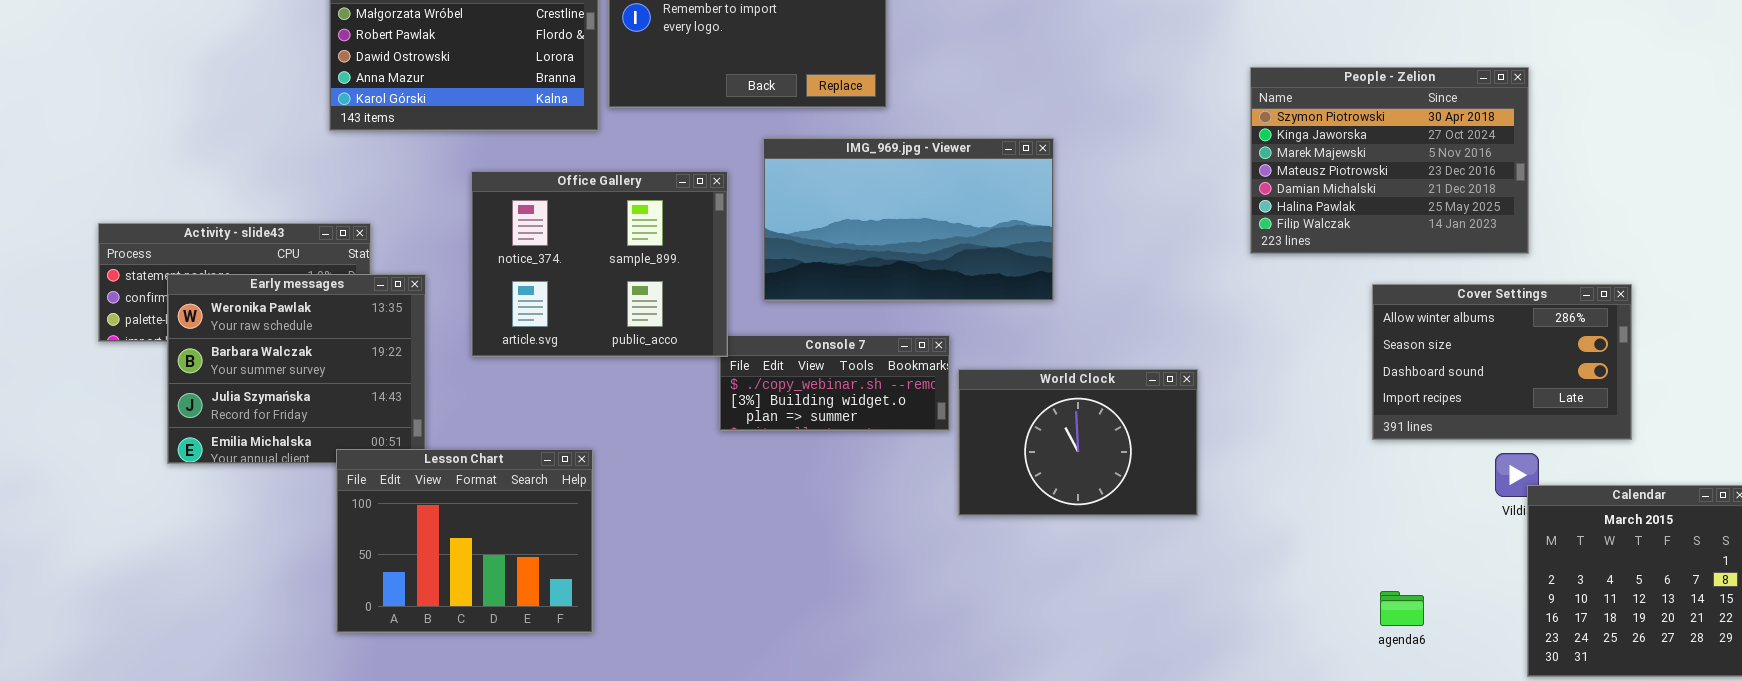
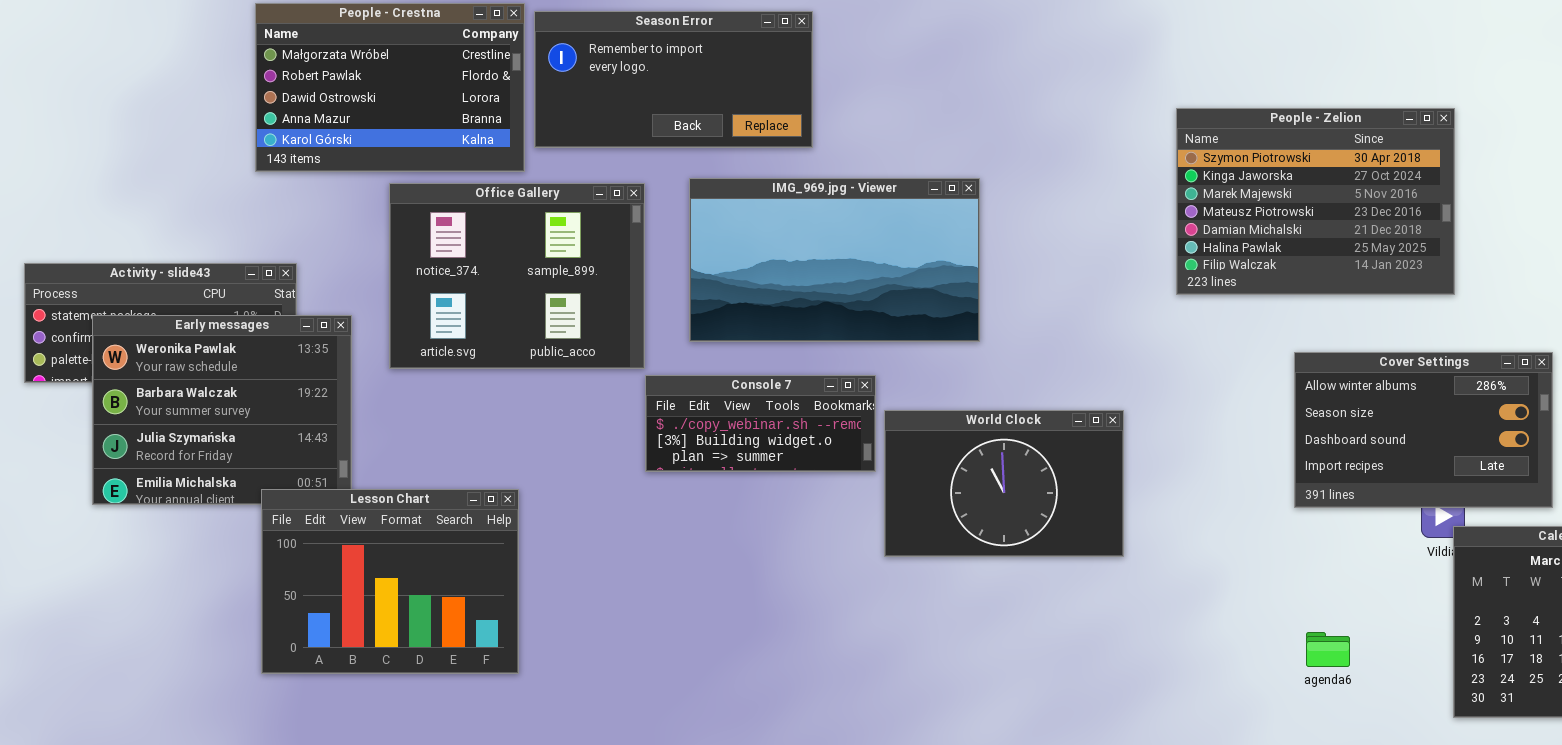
Office Gallery: [471,171,728,357] -> [389,183,645,369], moved
Cover Settings: [1372,284,1632,440] -> [1294,352,1553,508], moved

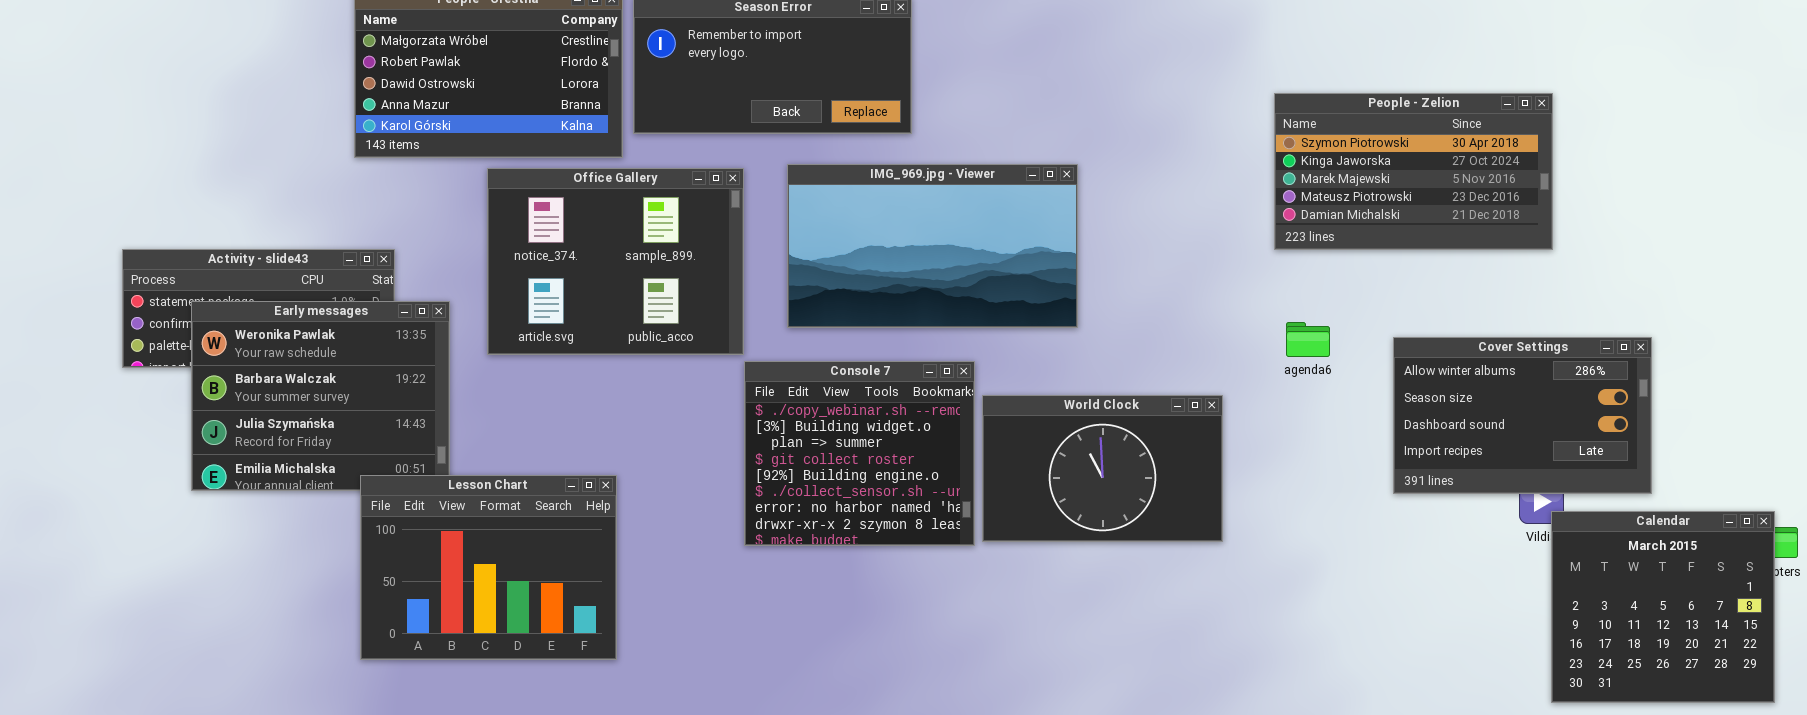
People - Zelion: [1176,108,1455,295] -> [1274,93,1553,250], resized
Console 7: [645,375,876,472] -> [744,361,975,546], resized
agenda6: [1306,632,1350,667] -> [1286,322,1330,357], moved

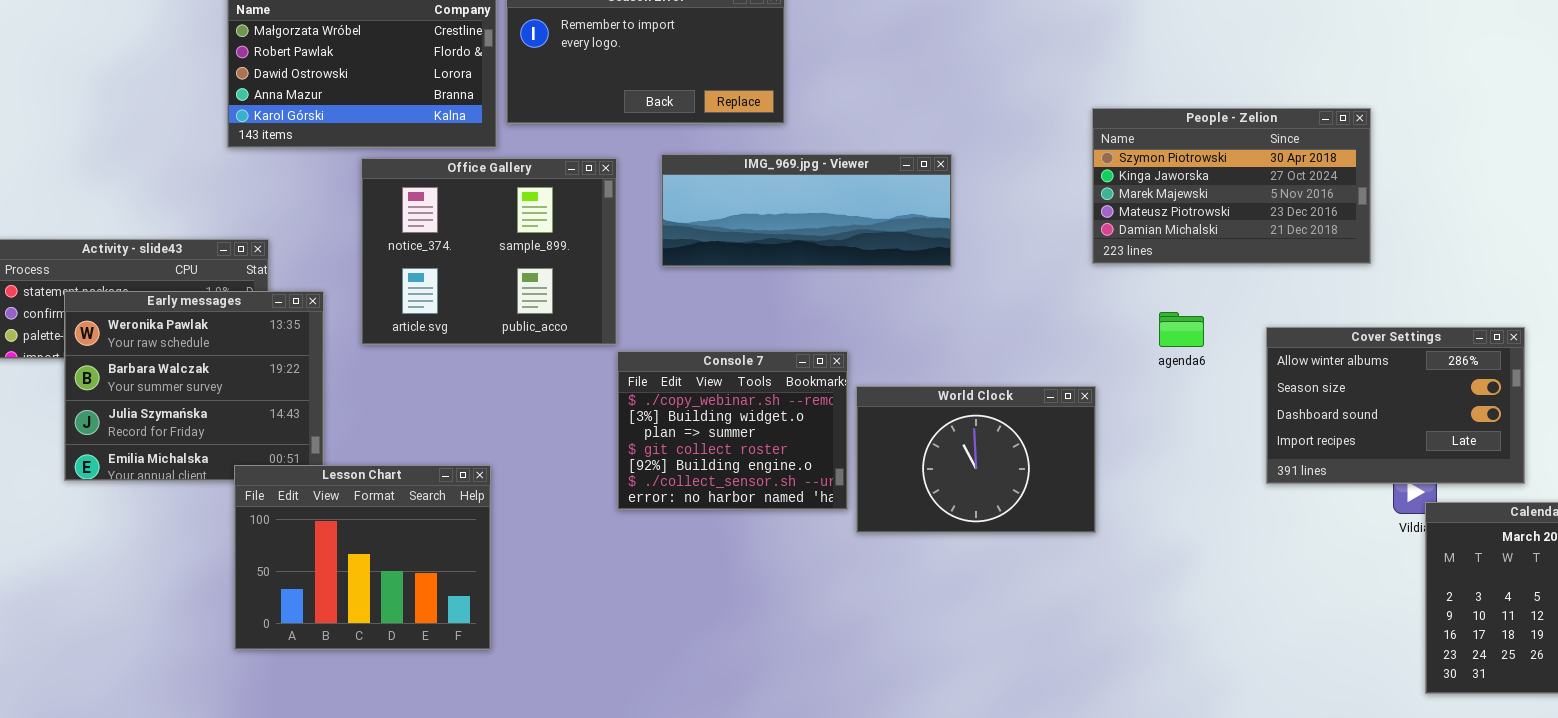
People - Zelion: [1274,93,1553,250] -> [1092,108,1371,264], moved
IMG_969.jpg - Viewer: [787,164,1078,328] -> [661,154,952,267], resized
Console 7: [744,361,975,546] -> [617,351,848,510], resized

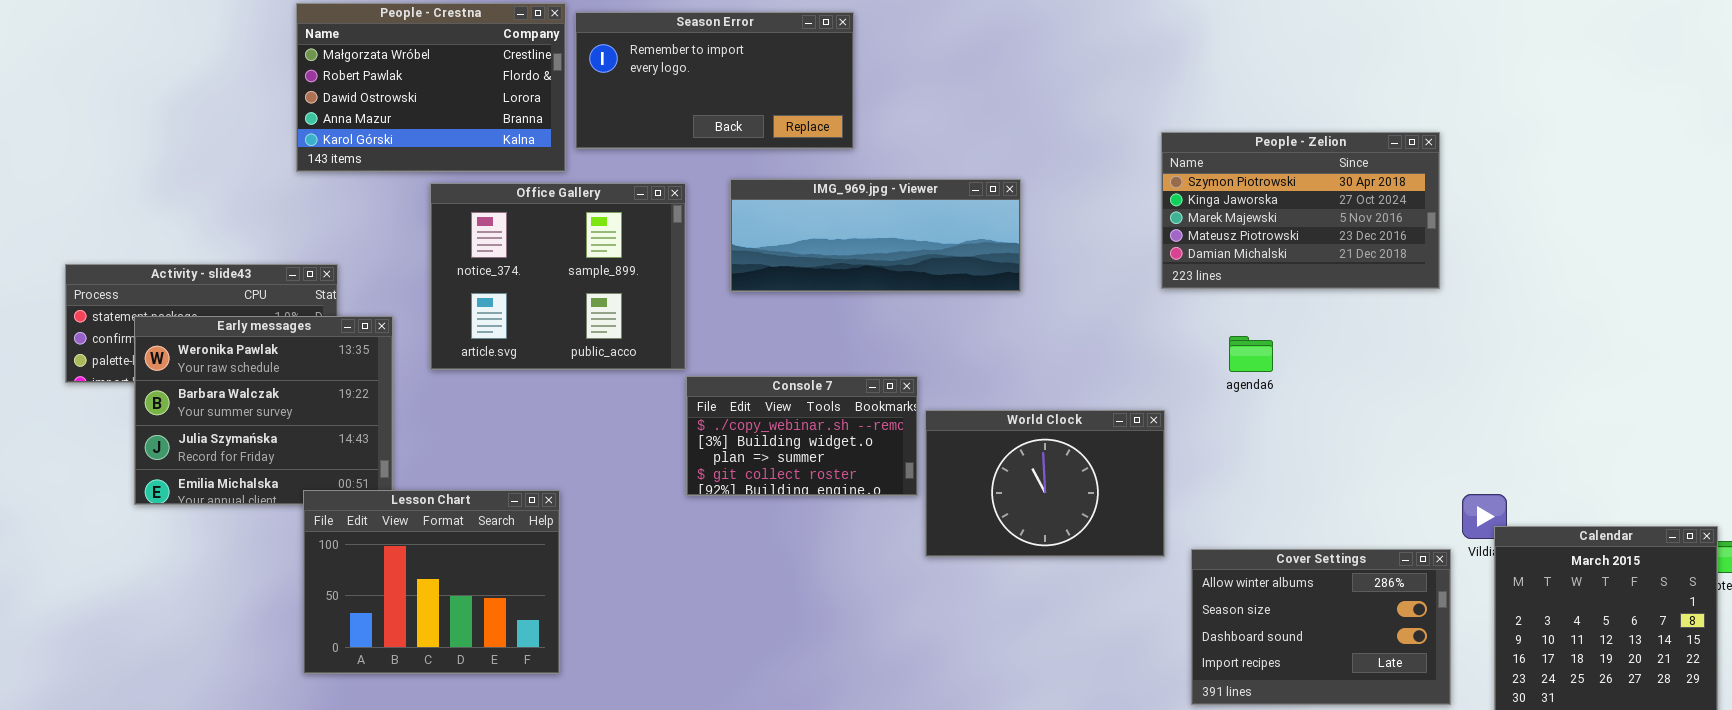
Cover Settings: [1266,327,1525,484] -> [1191,549,1451,705], moved
Console 7: [617,351,848,510] -> [686,376,918,496], resized

